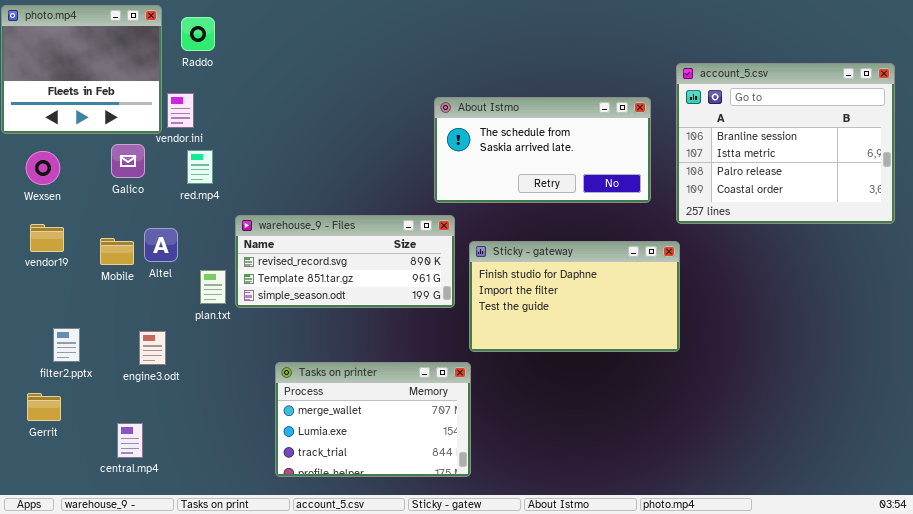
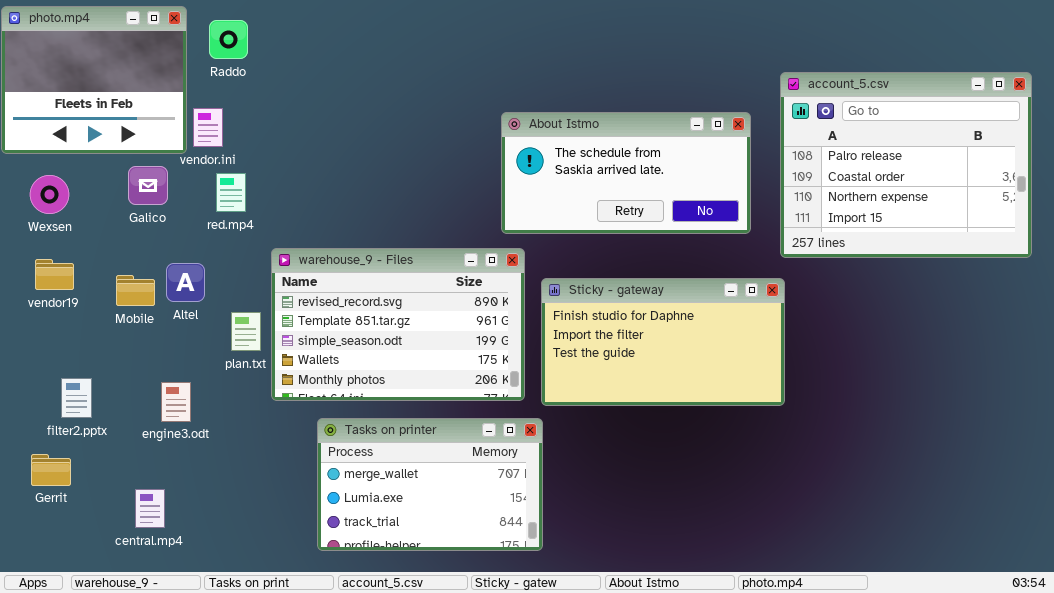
account_5.csv: [676,63,895,224] -> [780,72,1032,258], scrolled down 2 rows
warehouse_9 - Files: [235,215,455,308] -> [271,248,525,401], resized

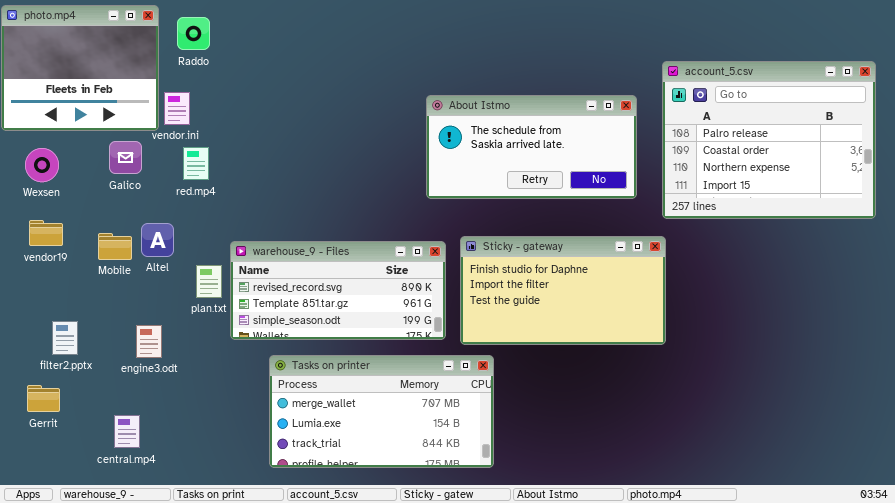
warehouse_9 - Files: [271,248,525,401] -> [230,241,446,340], resized
Tasks on printer: [317,418,543,551] -> [269,355,494,468], resized

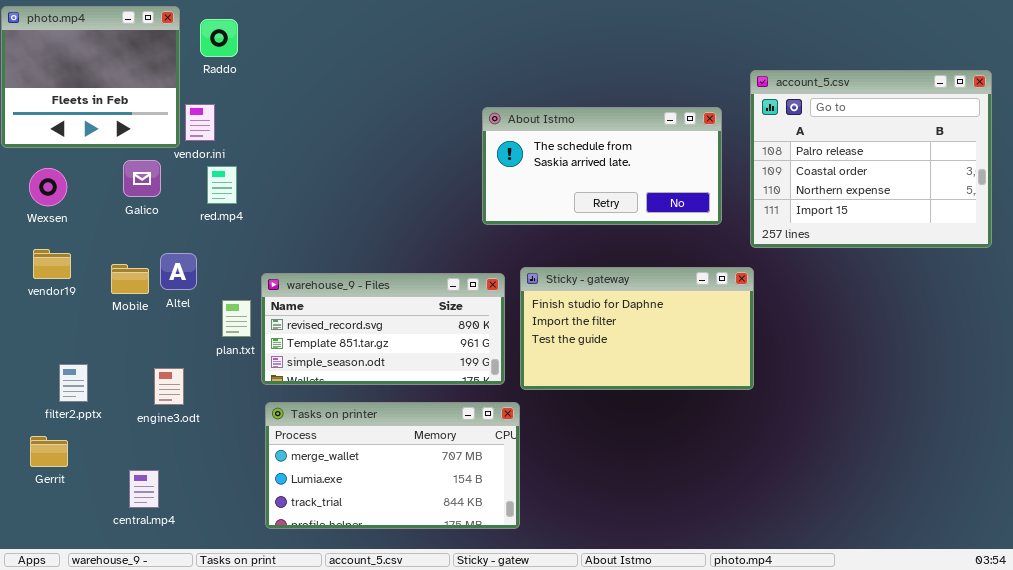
Tasks on printer: [269,355,494,468] -> [265,402,520,529], moved

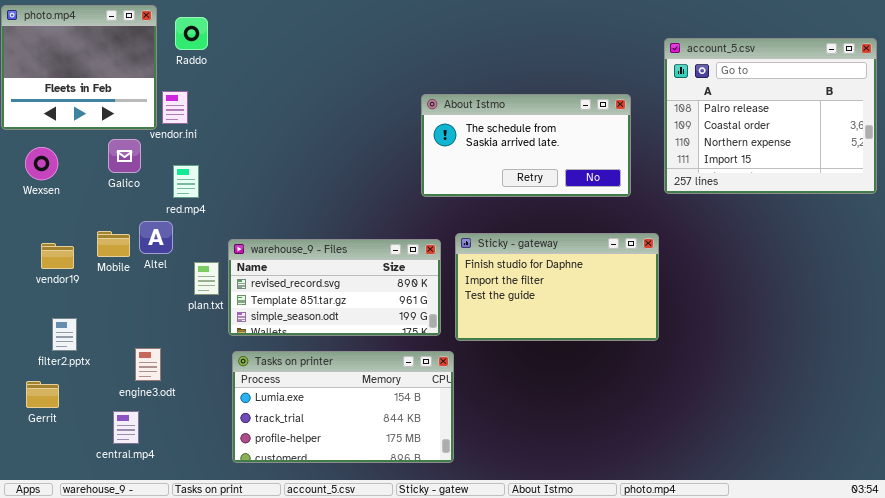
account_5.csv: [750,70,992,248] -> [664,38,877,194], moved
red.mp4: [207,166,237,204] -> [173,165,199,198], moved
vendor19: [33,249,71,279] -> [41,243,74,269], moved
engine3.odt: [154,368,184,405] -> [135,348,161,381], moved
Tasks on printer: [265,402,520,529] -> [232,351,454,463], scrolled down 1 row

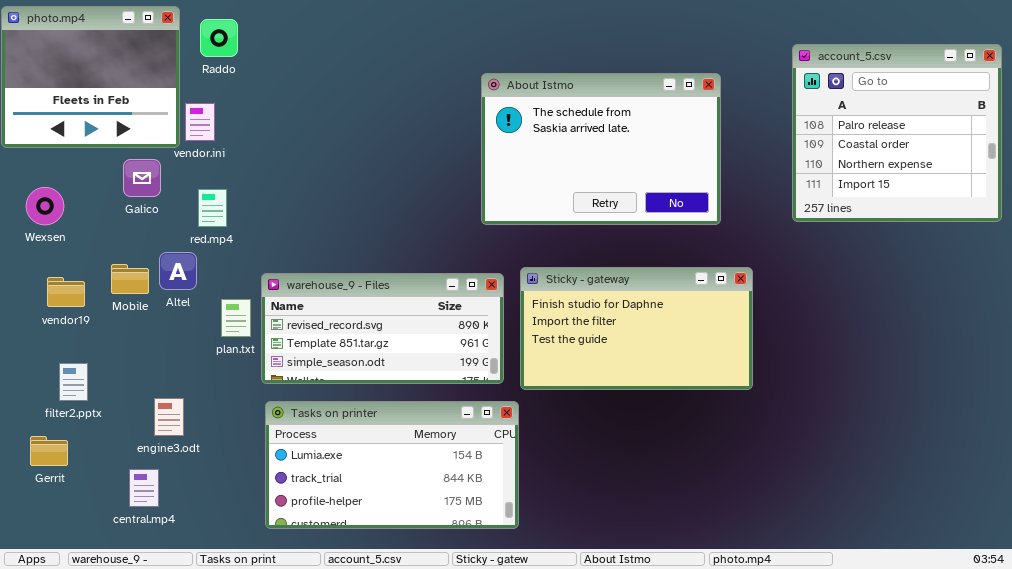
account_5.csv: [664,38,877,194] -> [792,44,1002,222], resized
About Istmo: [421,94,631,197] -> [481,73,721,225], resized
Wexsen: [25,147,58,180] -> [26,187,64,225], moved

